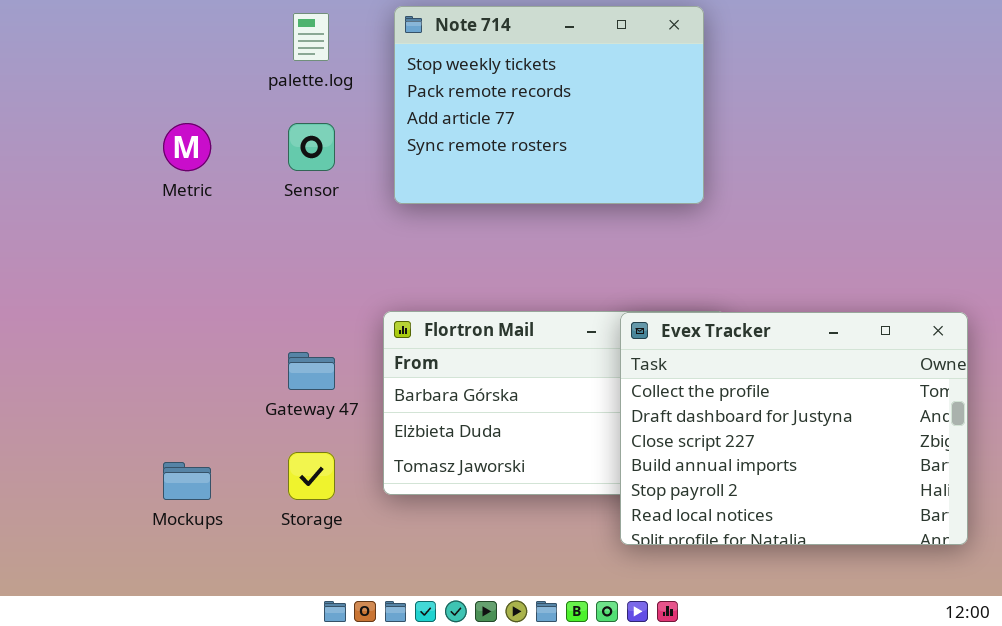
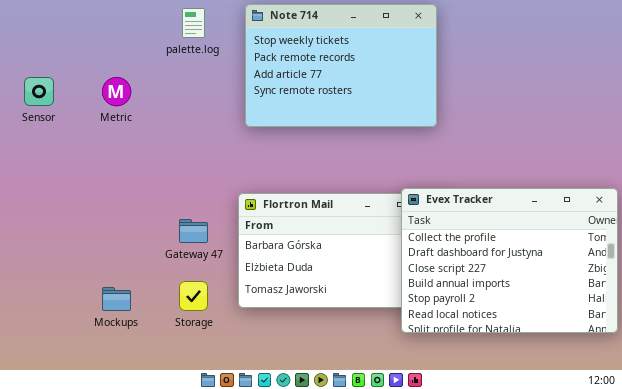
Sensor: [288,123,335,171] -> [24,77,54,106], moved
Evex Tracker: [620,312,968,545] -> [401,188,618,333], moved

